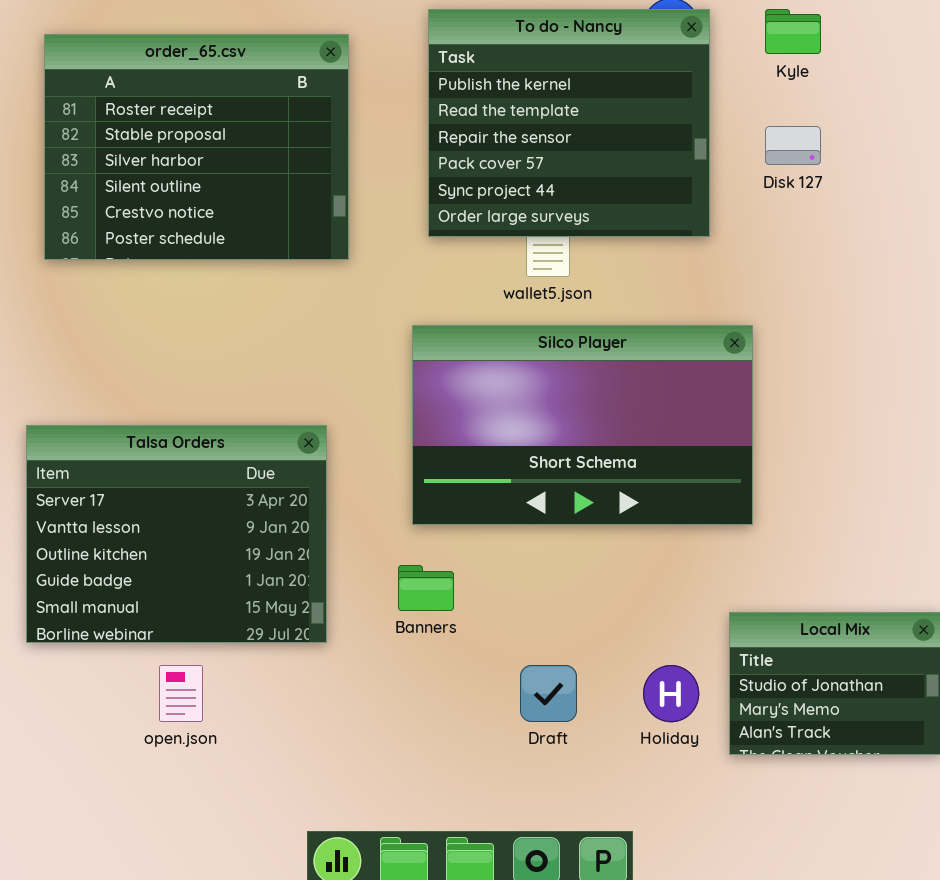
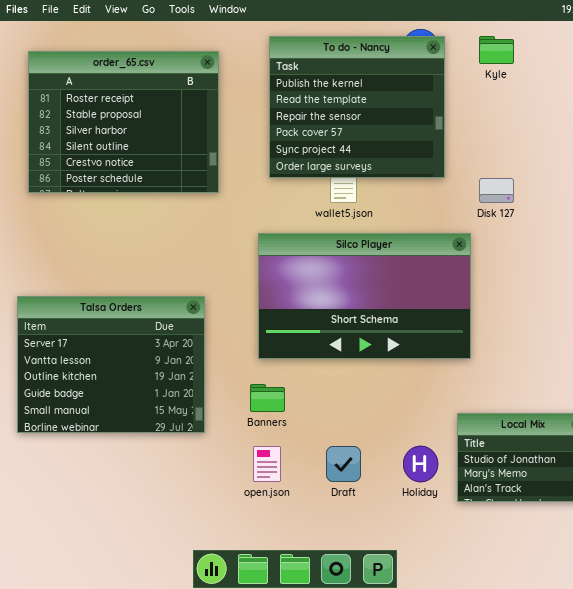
Disk 127: [765,126,821,165] -> [479,178,514,203], moved
open.json: [159,665,203,722] -> [253,446,281,482], moved

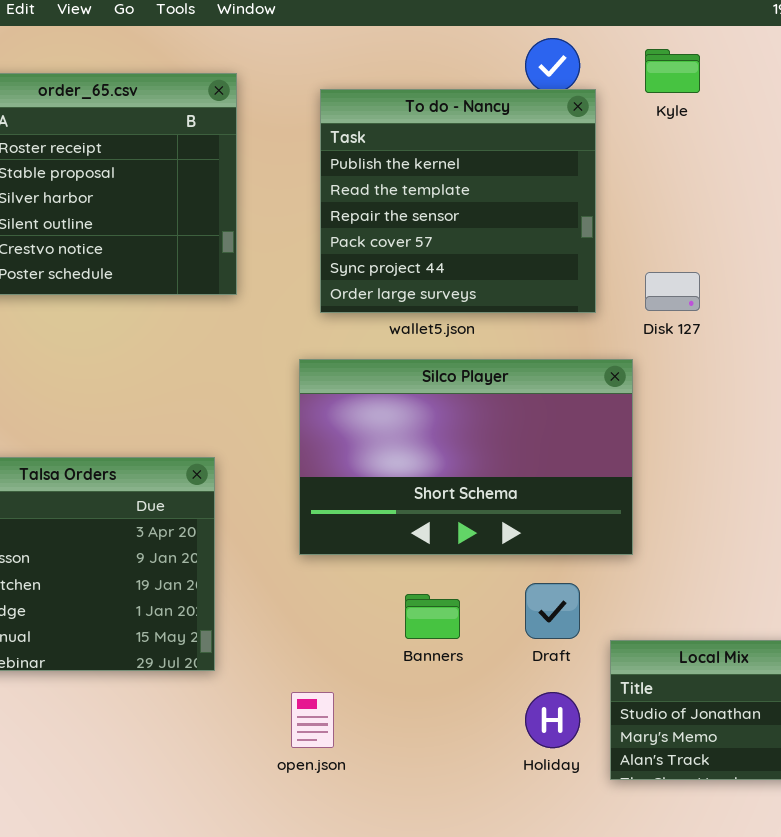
To do - Nancy: [269,36,445,178] -> [320,89,596,313], moved
Banners: [250,384,285,412] -> [405,594,460,639], moved
Draft: [326,446,361,482] -> [525,583,580,639], moved

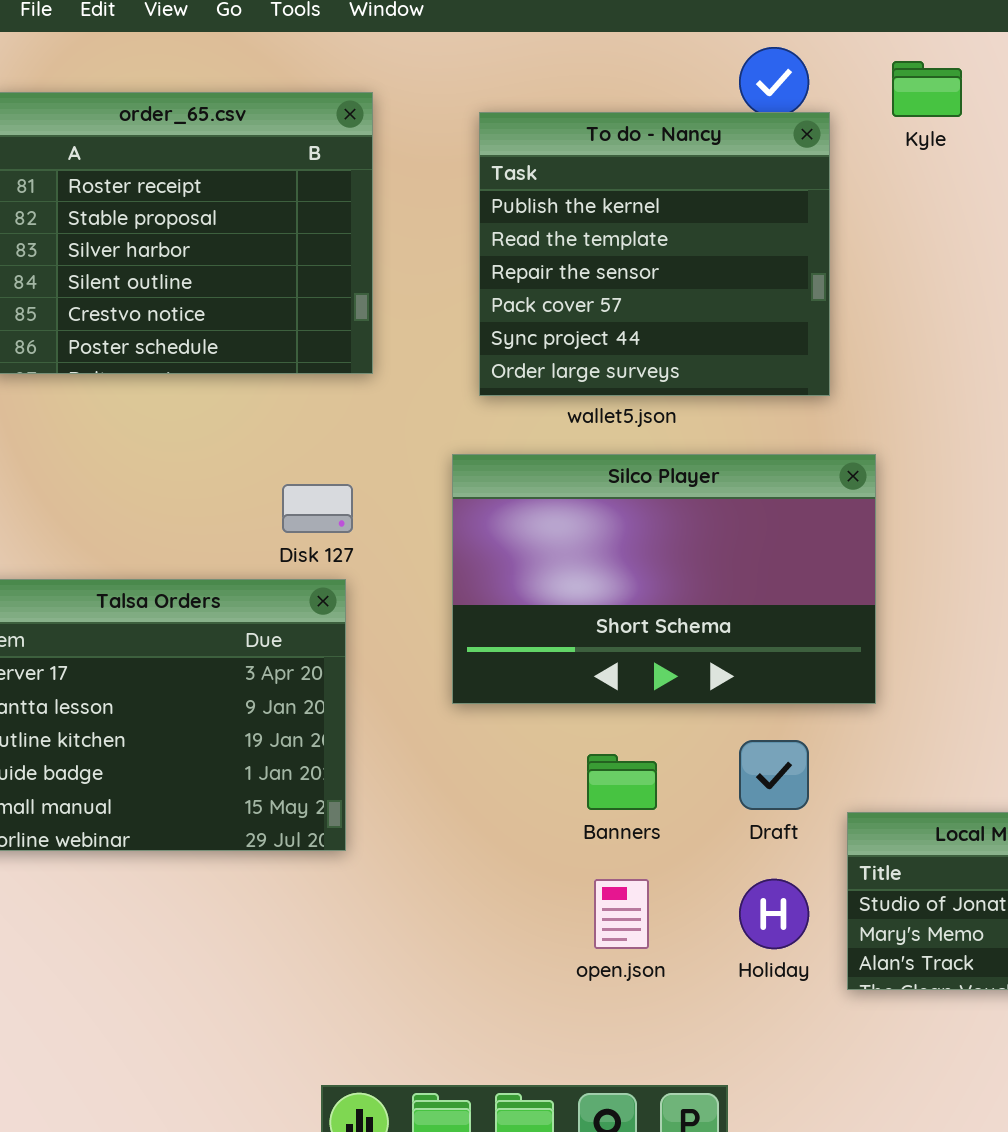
Disk 127: [645,272,700,311] -> [282,484,353,533], moved
open.json: [291,692,334,748] -> [594,879,649,949], moved

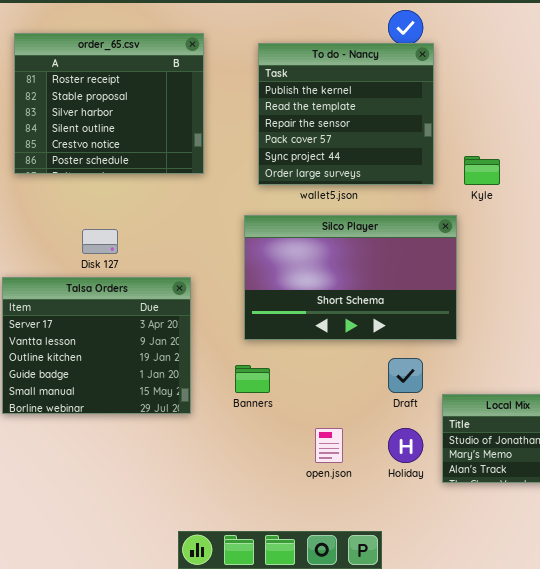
Kyle: [892,61,962,117] -> [464,156,500,185], moved
Disk 127: [282,484,353,533] -> [82,229,118,254], moved
Banners: [587,754,657,810] -> [235,365,270,393], moved

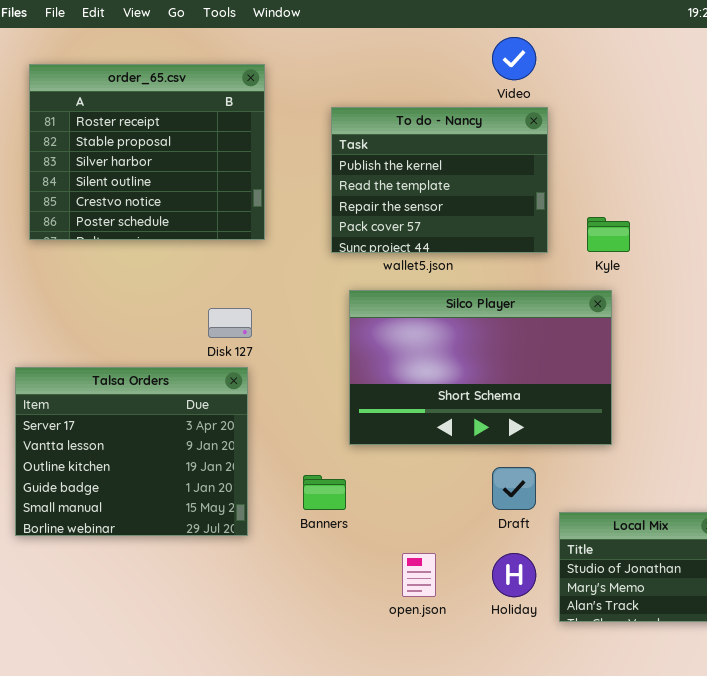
To do - Nancy: [258,43,434,185] -> [331,107,548,253], resized
Silco Player: [244,215,457,340] -> [349,290,612,445], moved
Disk 127: [82,229,118,254] -> [208,308,252,338], moved

